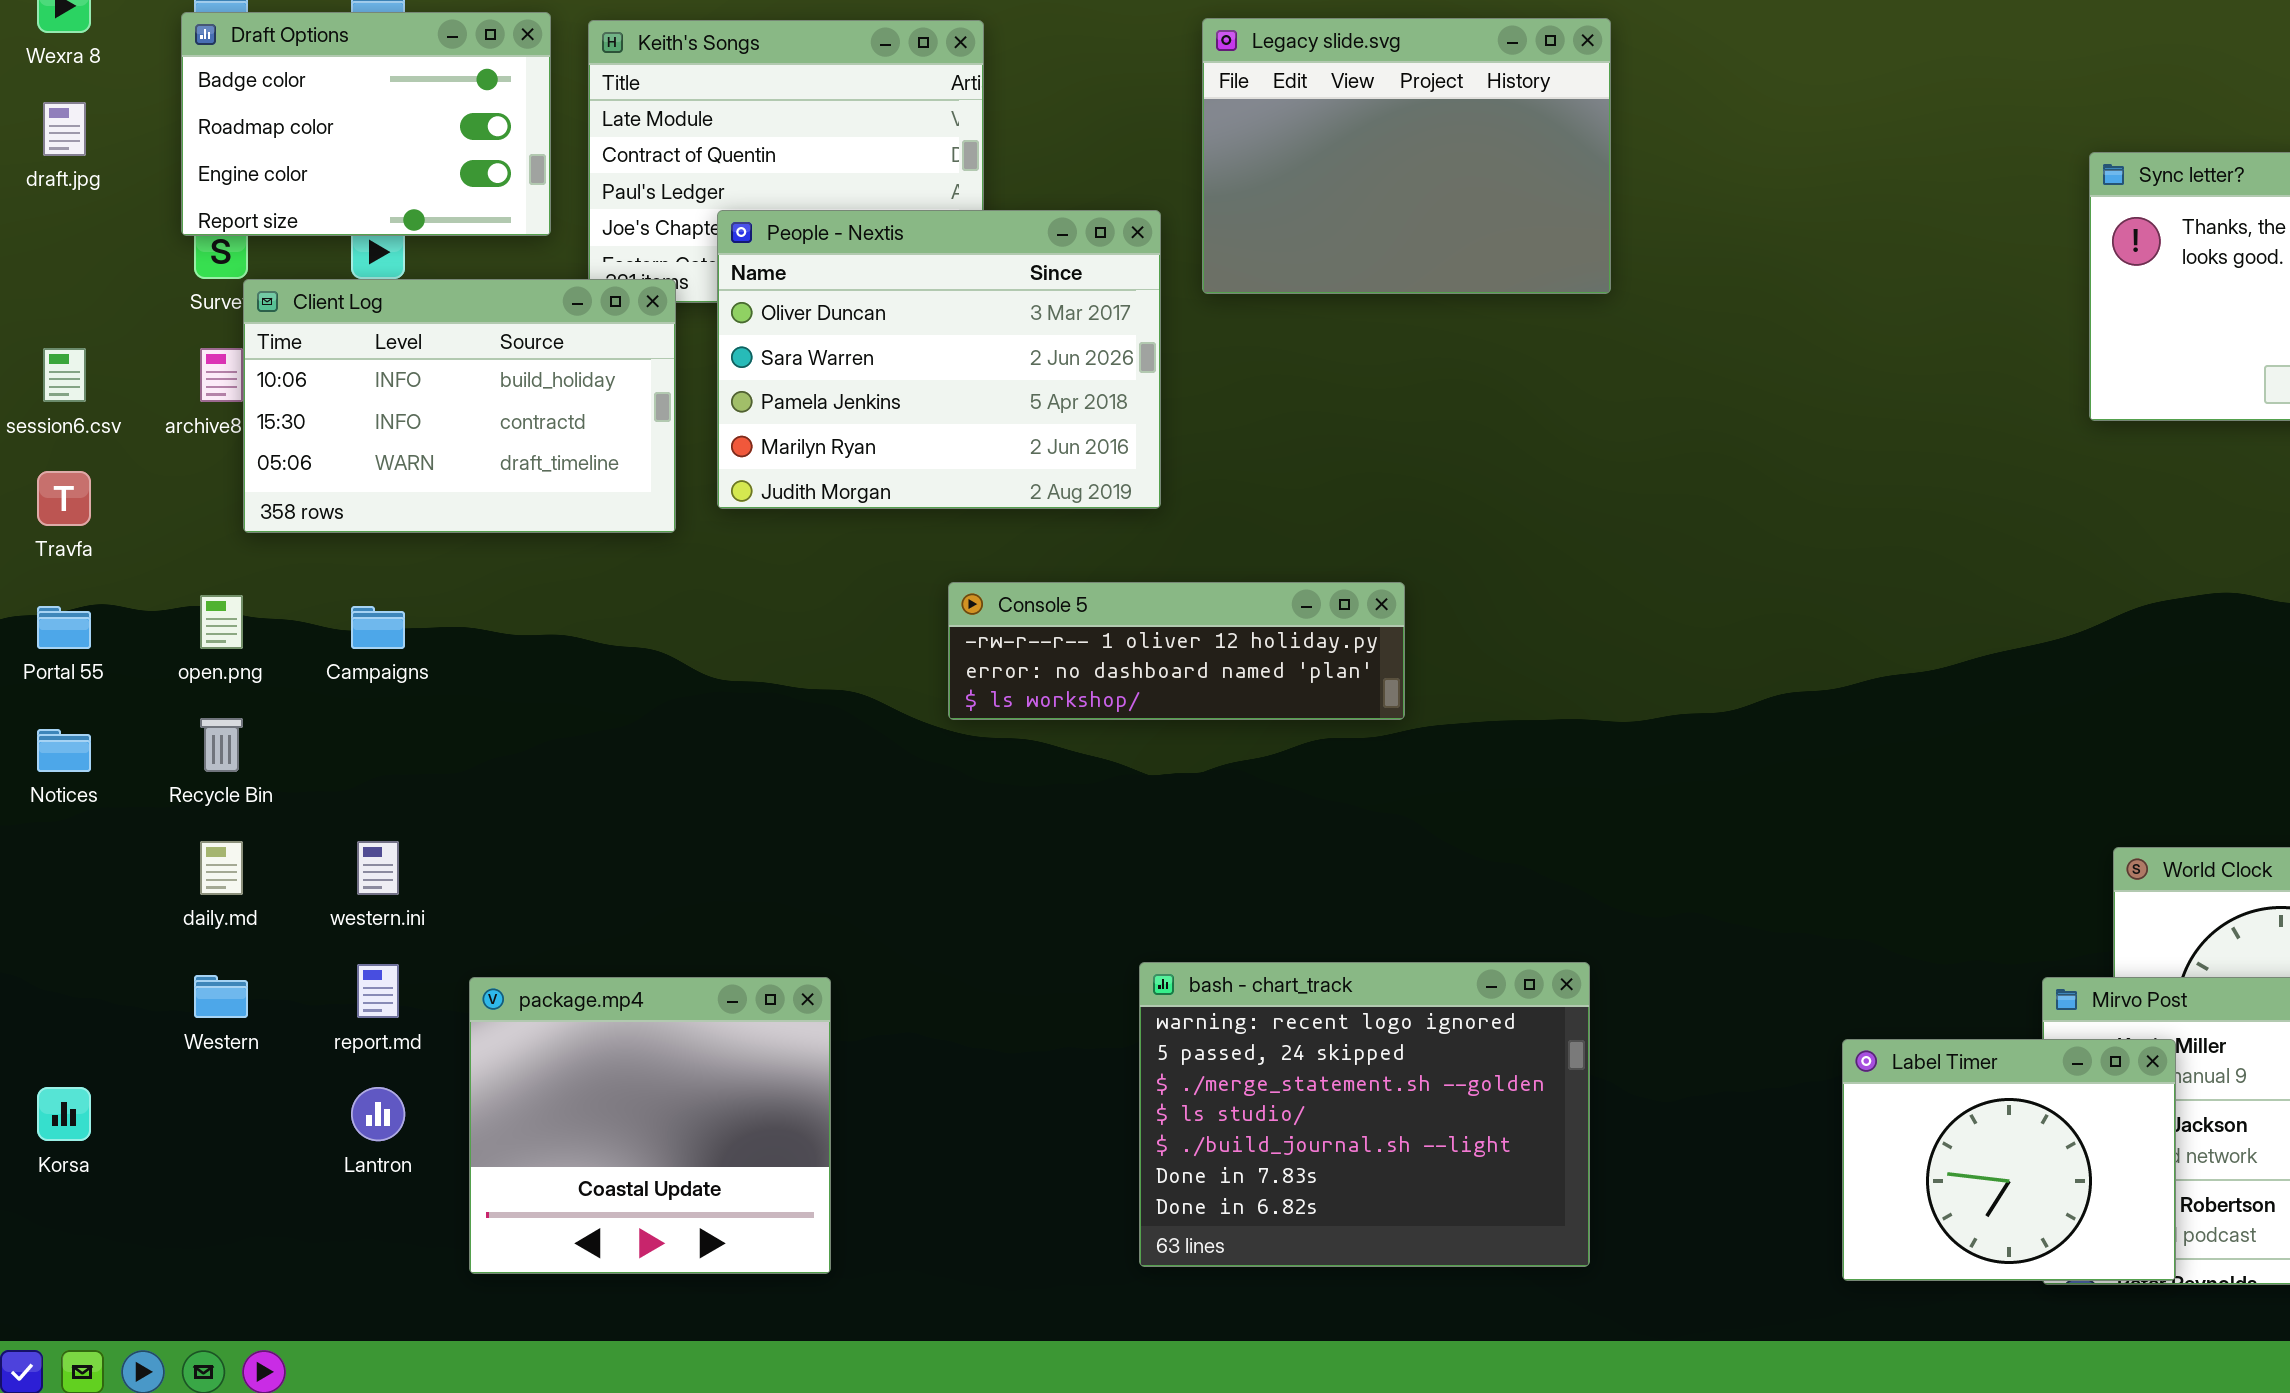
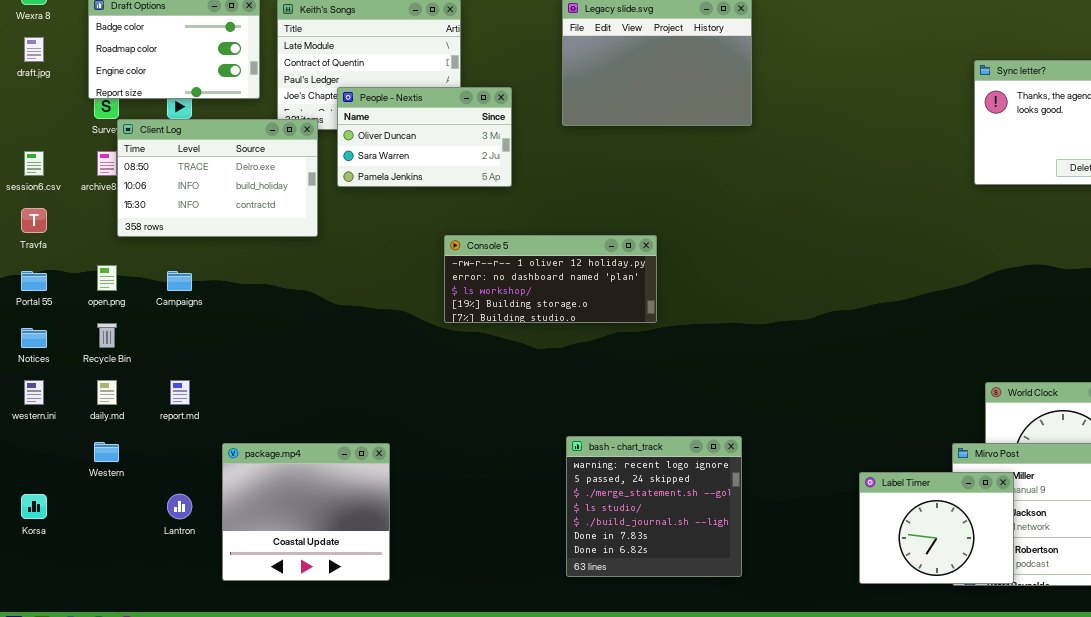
People - Nextis: [717,210,1161,509] -> [337,87,512,187], resized
Client Log: [243,279,676,533] -> [117,119,318,237], scrolled up 1 row
Console 5: [948,582,1405,720] -> [444,235,657,323], resized
western.ini: [357,841,399,895] -> [24,380,44,405], moved
bash - chart_track: [1139,962,1590,1267] -> [566,436,742,577], resized
report.md: [357,964,399,1018] -> [170,380,190,405], moved

